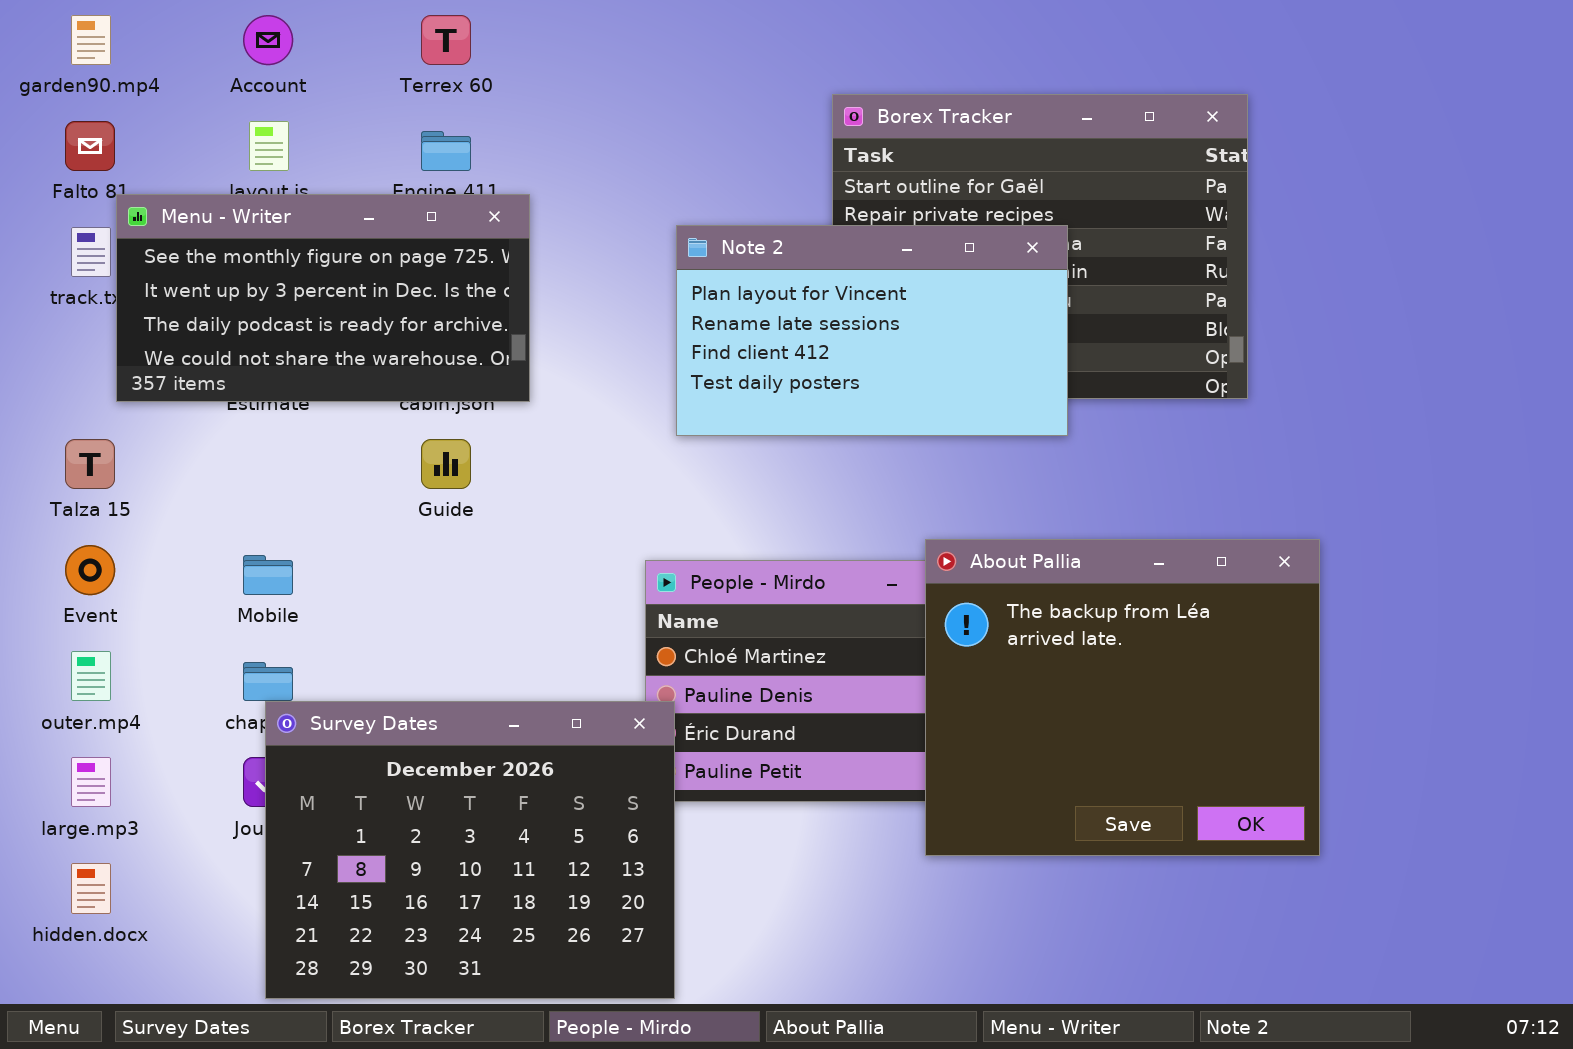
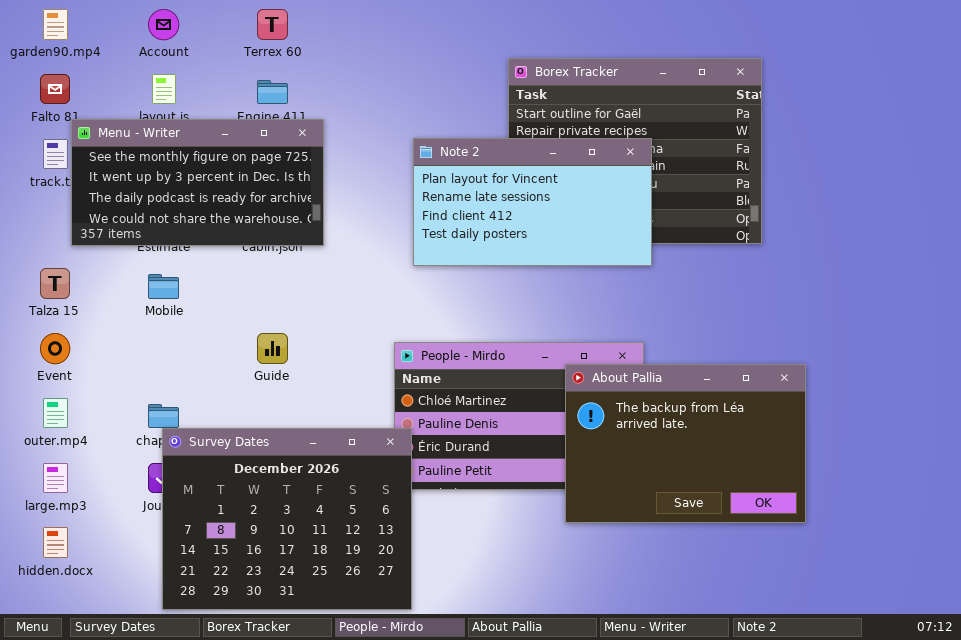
Guide: [421,439,471,489] -> [257,333,288,364], moved
About Pallia: [925,539,1320,856] -> [565,364,806,523], resized
Mobile: [243,555,293,595] -> [148,274,179,299], moved

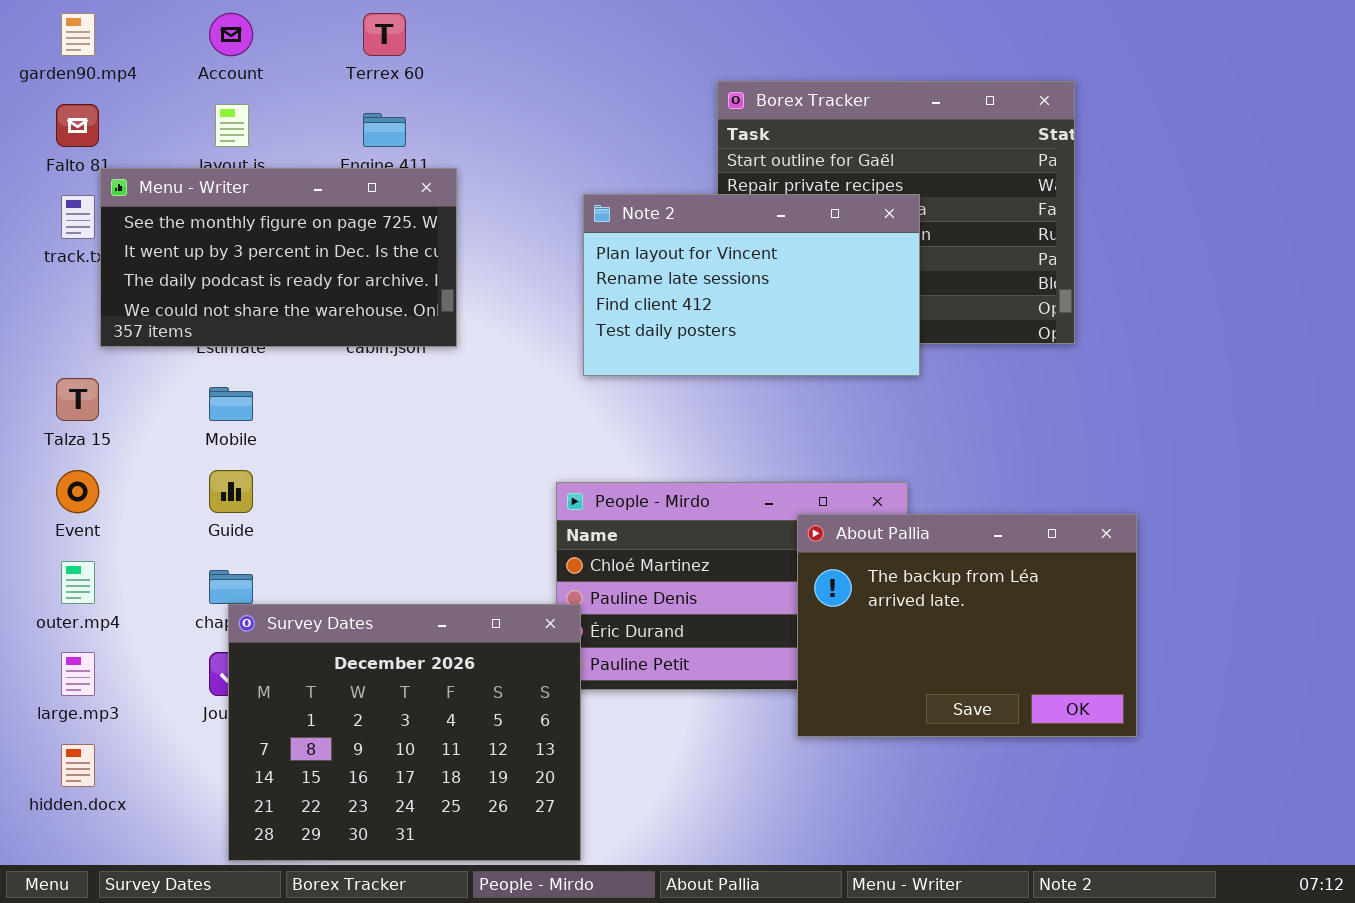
Guide: [257,333,288,364] -> [209,470,253,513], moved

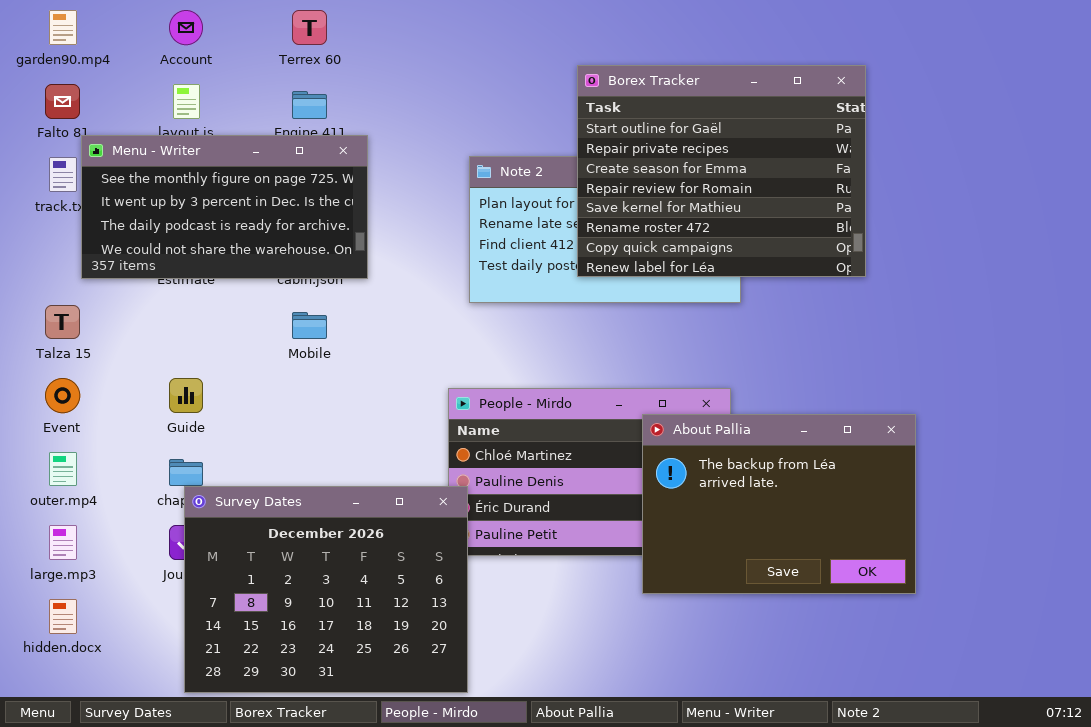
Borex Tracker: [717,81,1075,344] -> [577,65,866,277], raised
Mobile: [209,387,253,421] -> [292,312,327,339], moved

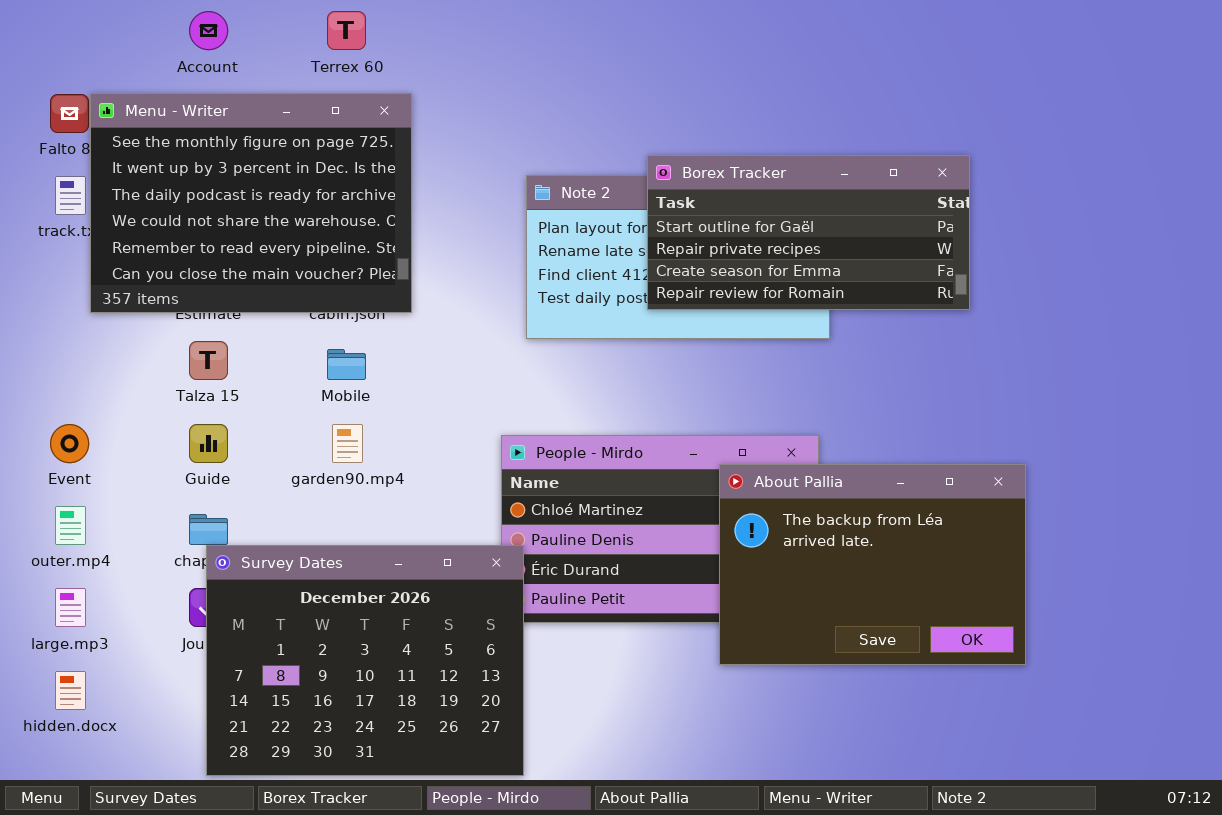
garden90.mp4: [49,10,77,45] -> [332,424,363,463], moved
Borex Tracker: [577,65,866,277] -> [647,155,970,310], resized
Menu - Writer: [81,135,368,279] -> [90,93,412,313], resized
Talza 15: [45,305,80,339] -> [189,341,228,380], moved

